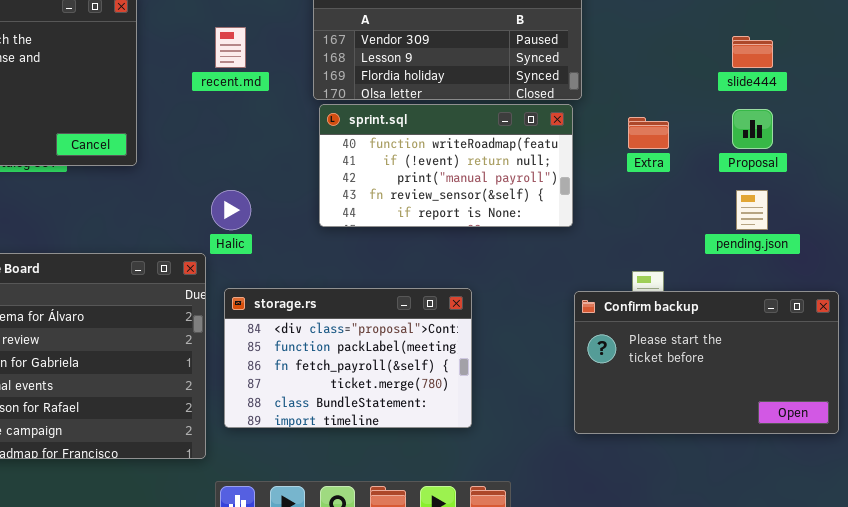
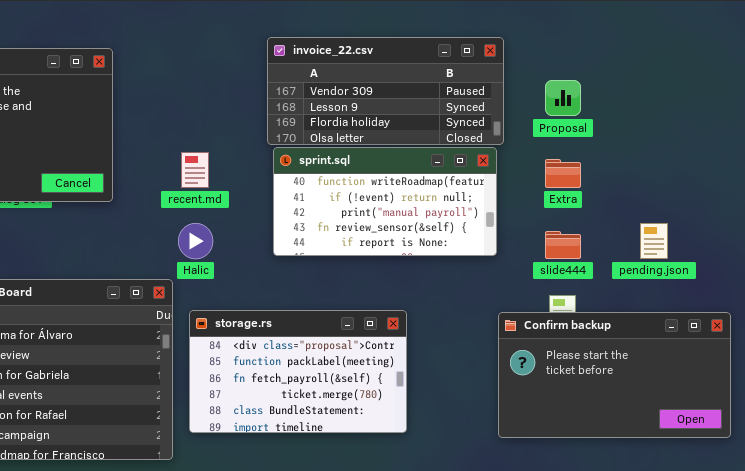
recent.md: [215,27,246,68] -> [181,152,209,188], moved
slide444: [732,36,773,68] -> [545,231,581,259], moved
Proposal: [732,109,773,149] -> [545,80,581,116], moved

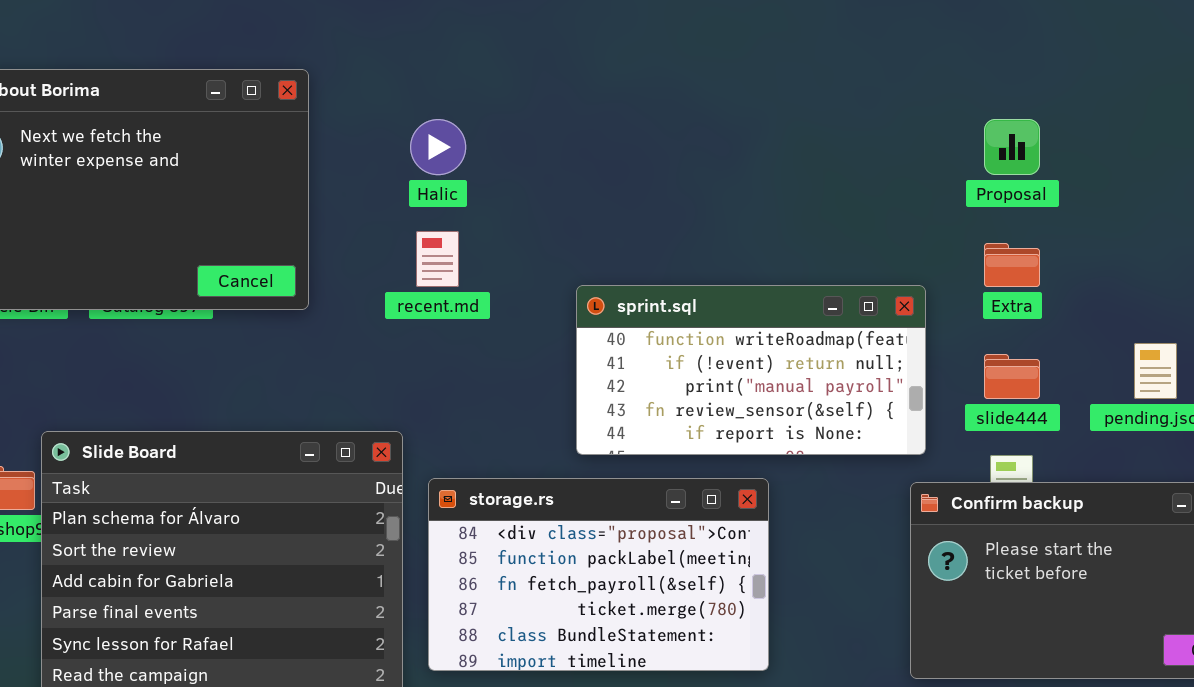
invoice_22.csv: [267,37,504,145] -> none, closed
sprint.sql: [273,147,497,256] -> [576,285,926,455], moved
Halic: [178,223,213,259] -> [410,119,466,175], moved

